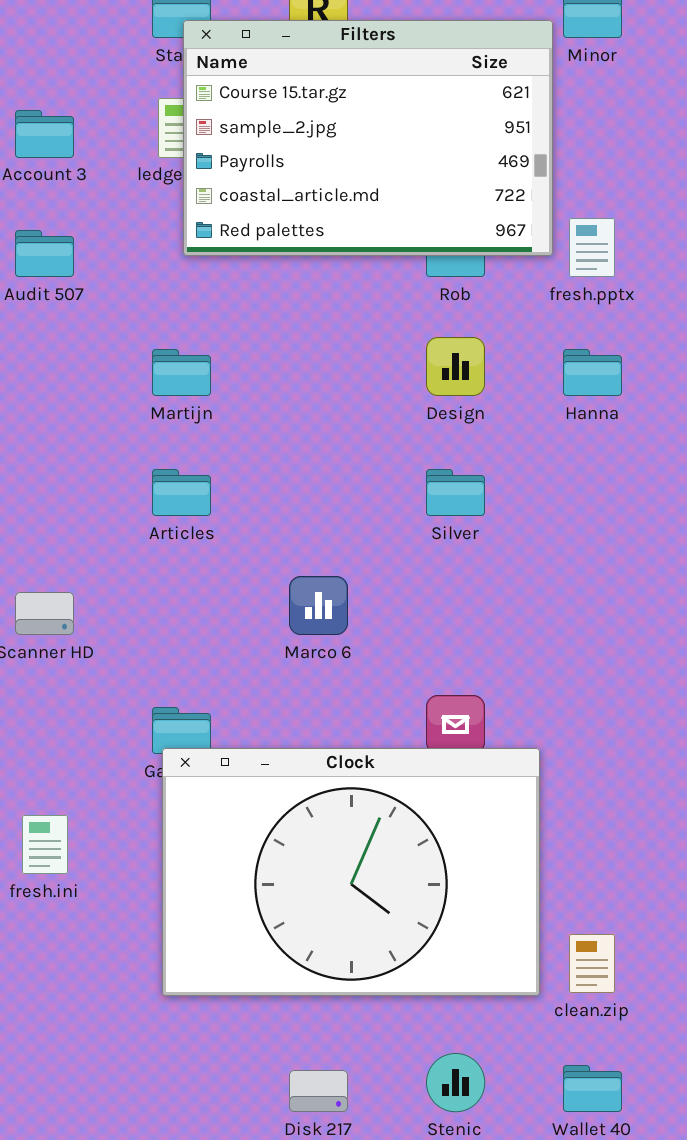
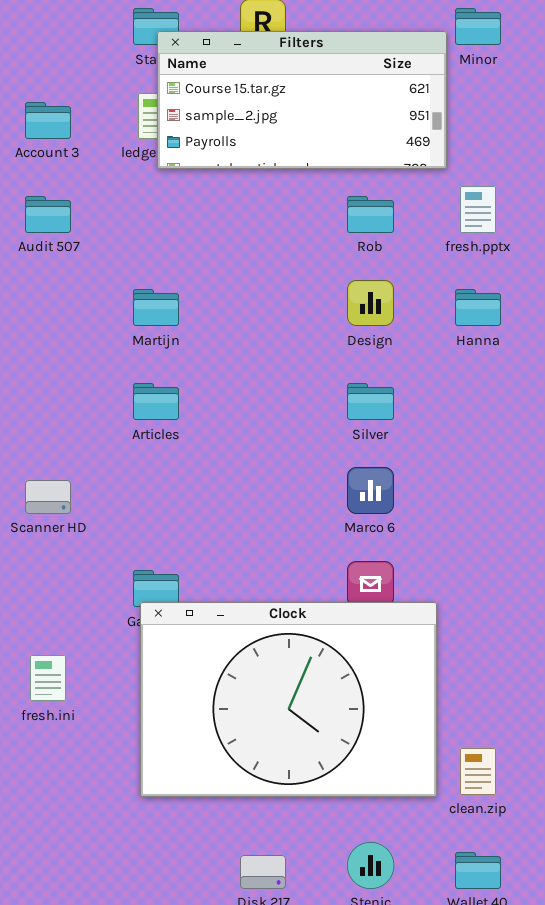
Filters: [183,20,553,256] -> [157,31,447,169], resized
Marco 6: [289,576,348,635] -> [347,467,394,514], moved

